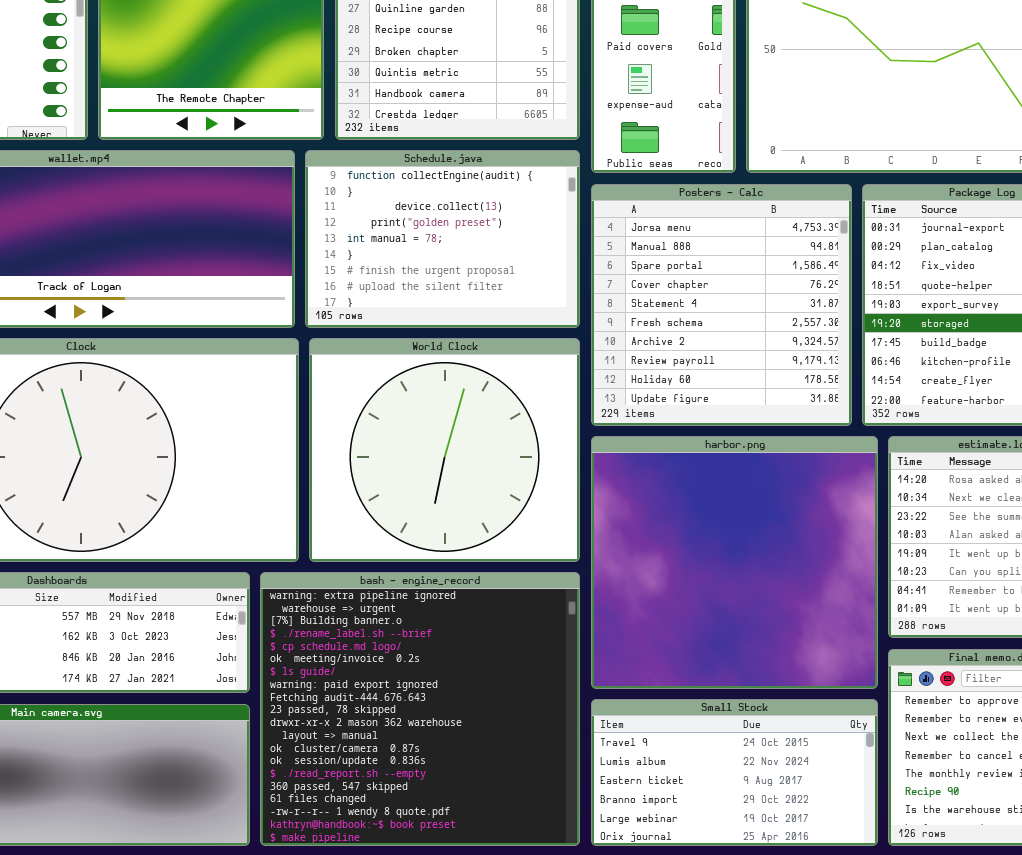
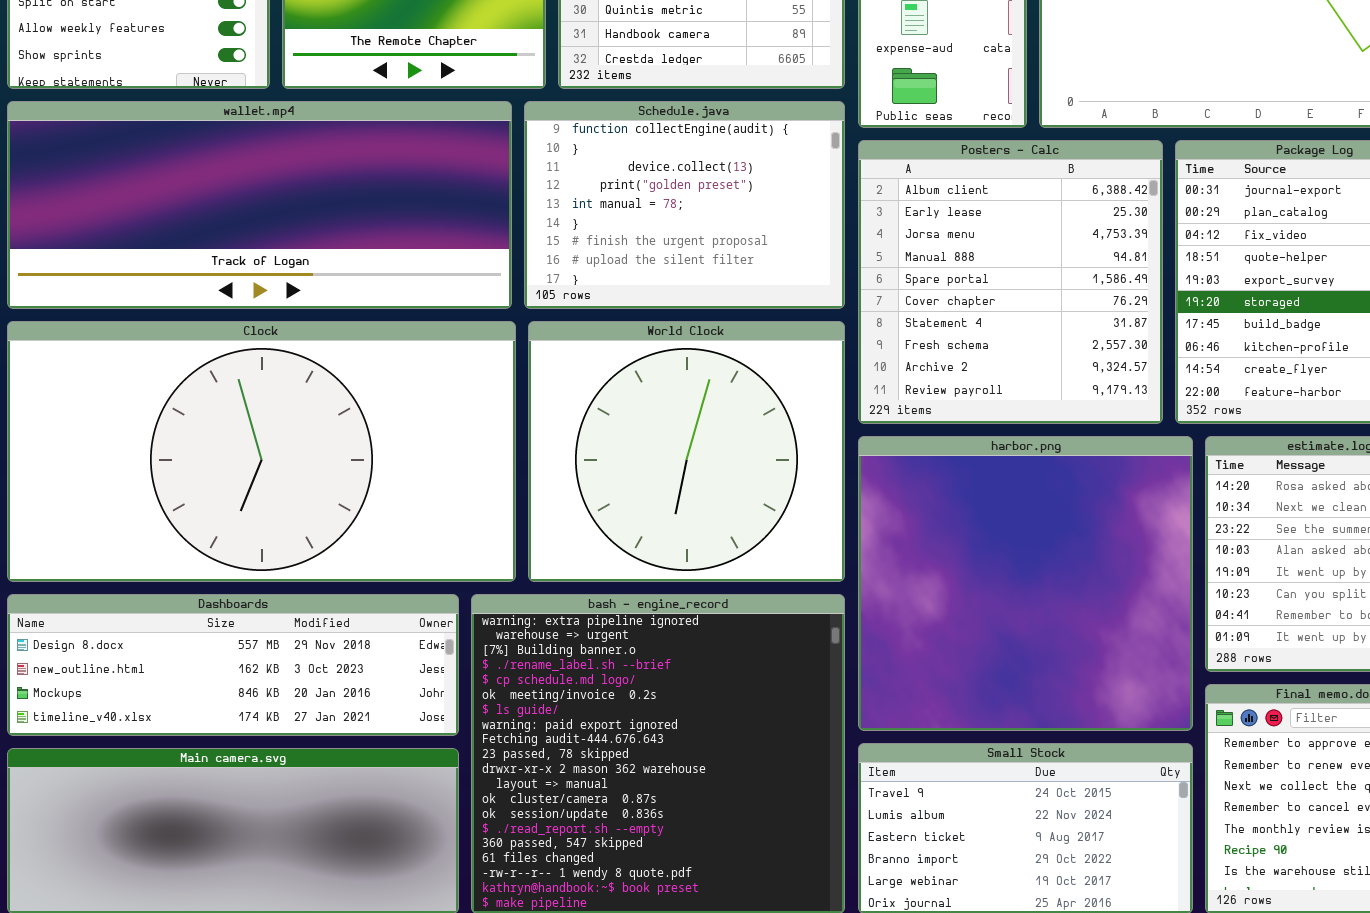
Posters - Calc: [591,184,852,426] -> [858,140,1163,424], scrolled up 2 rows

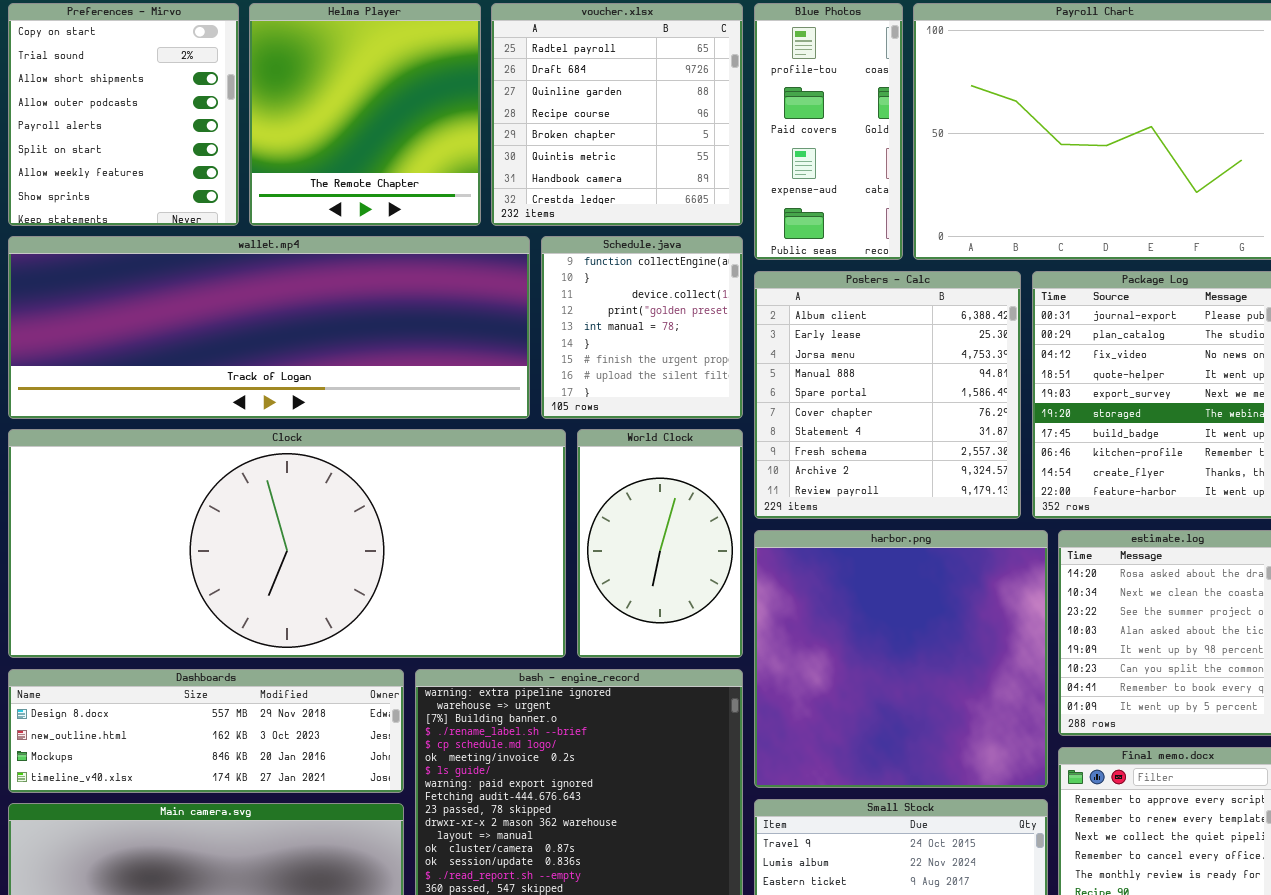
wallet.mp4: [7,101,512,309] -> [8,236,530,419], resized
Schedule.java: [524,101,845,309] -> [541,236,743,419], resized
Clock: [7,321,516,582] -> [8,429,566,658], resized
World Clock: [528,321,845,582] -> [577,429,743,658], resized

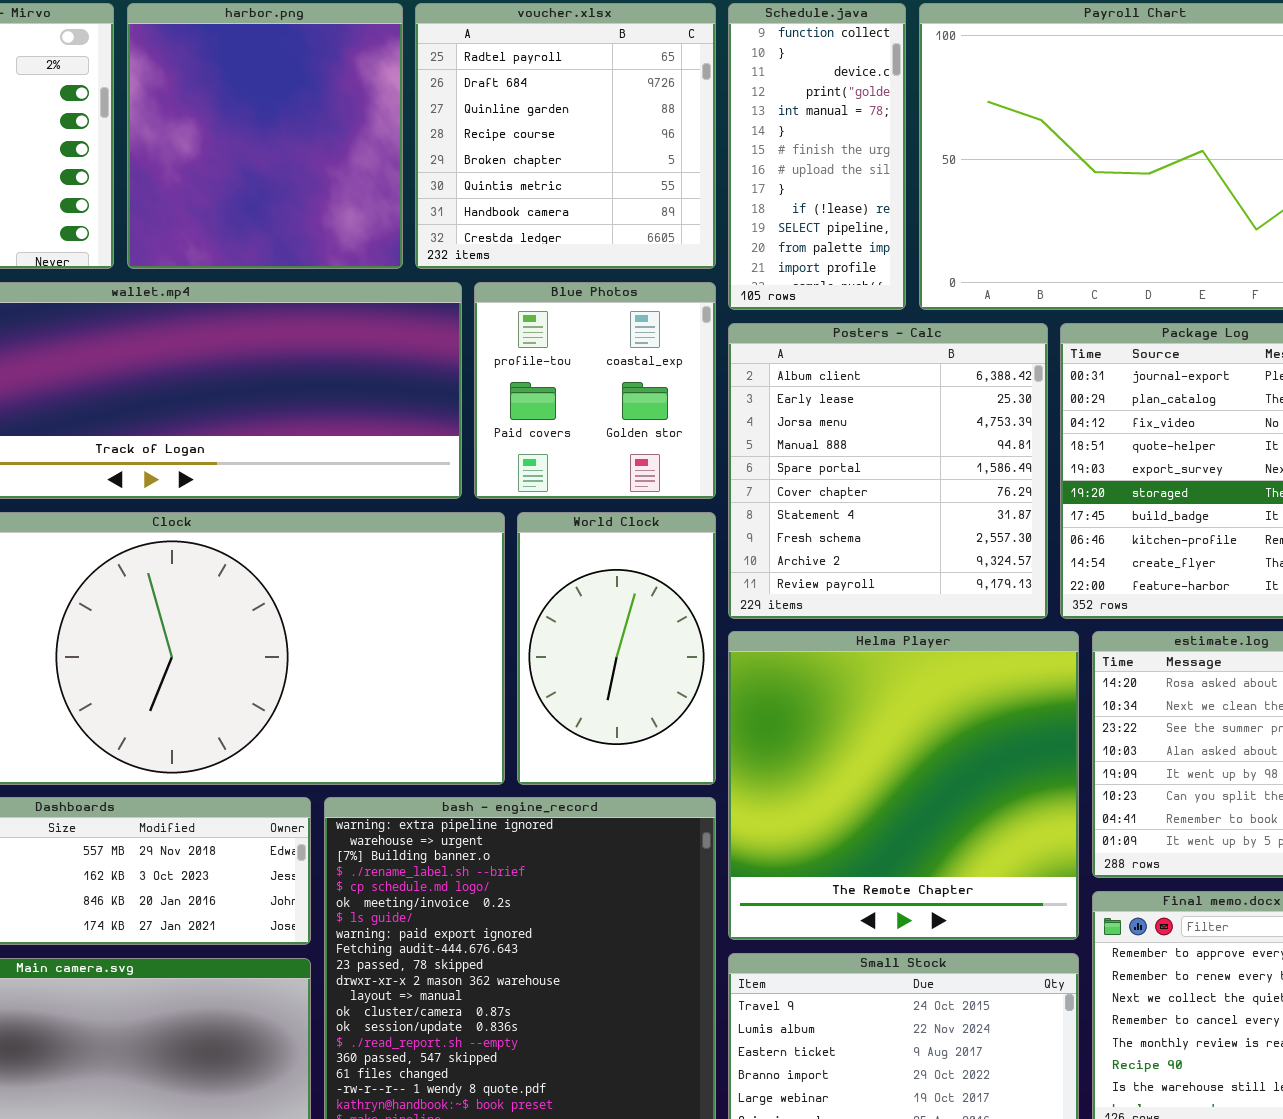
Helma Player: [249,3,481,226] -> [728,631,1079,940], moved, resized
Blue Photos: [754,3,903,260] -> [474,282,716,499], moved, resized
Schedule.java: [541,236,743,419] -> [728,3,906,310], moved, resized
harbor.png: [754,530,1048,788] -> [127,3,403,269], moved, resized

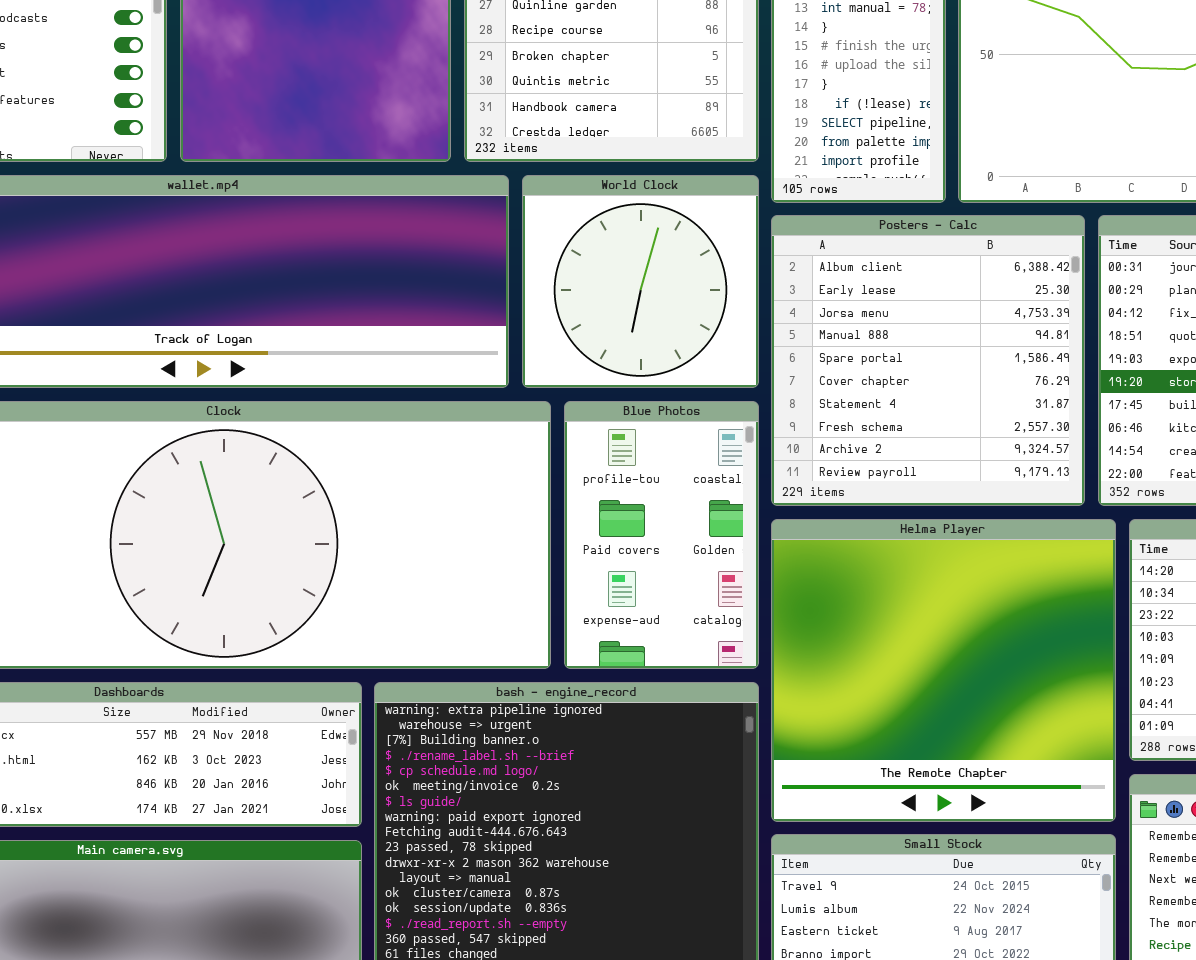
Blue Photos: [474,282,716,499] -> [564,401,759,669], moved, resized
World Clock: [517,512,716,785] -> [522,175,759,388], moved, resized

